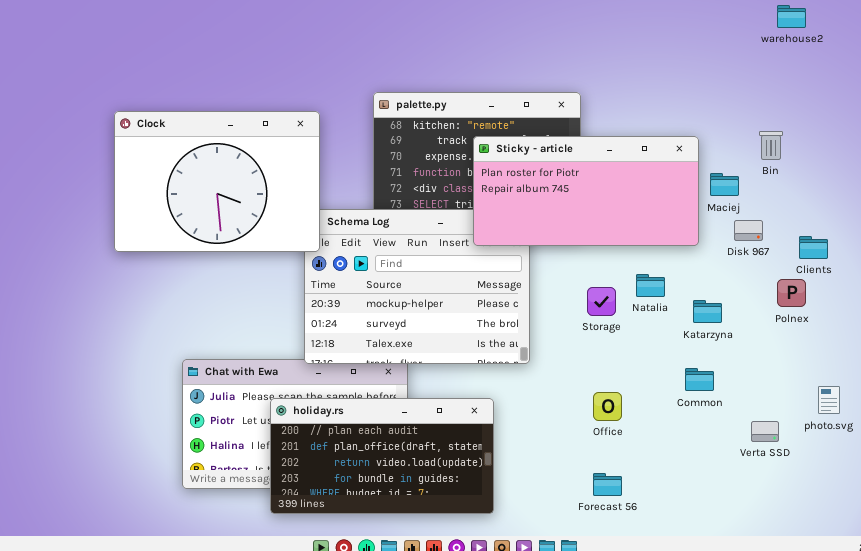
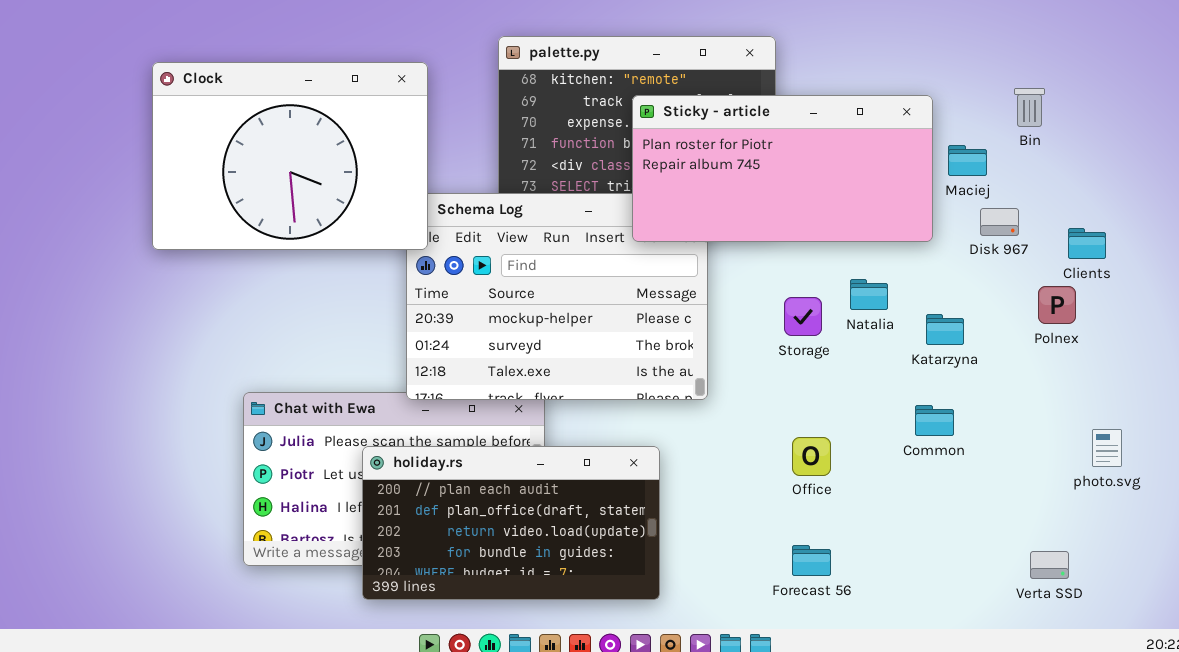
Verta SSD: [751,421,779,442] -> [1030,551,1069,579], moved

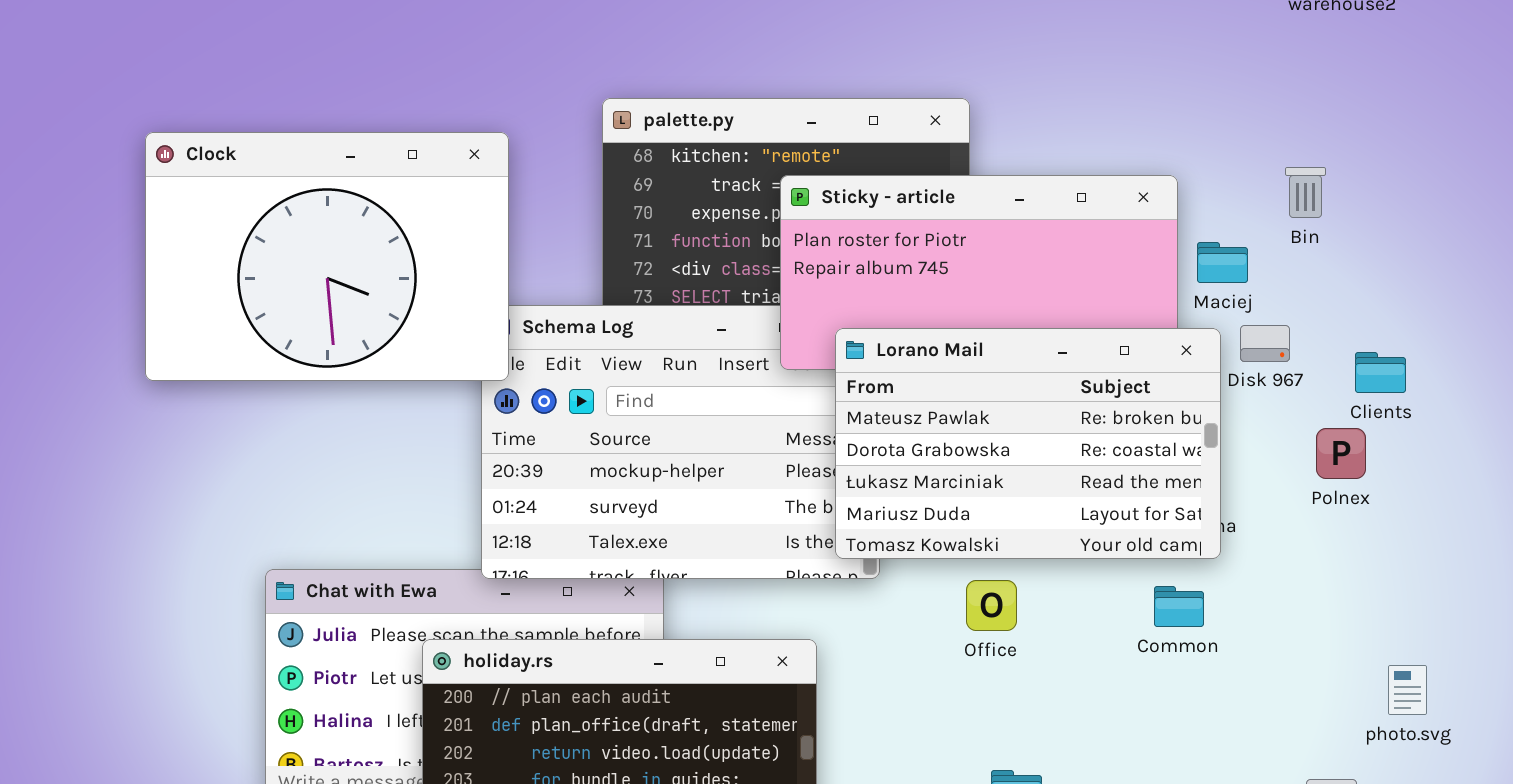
Lorano Mail: none -> [835,328,1221,559], opened
photo.svg: [1092,429,1122,467] -> [1388,665,1427,715], moved
Office: [792,437,831,476] -> [966,580,1017,631], moved

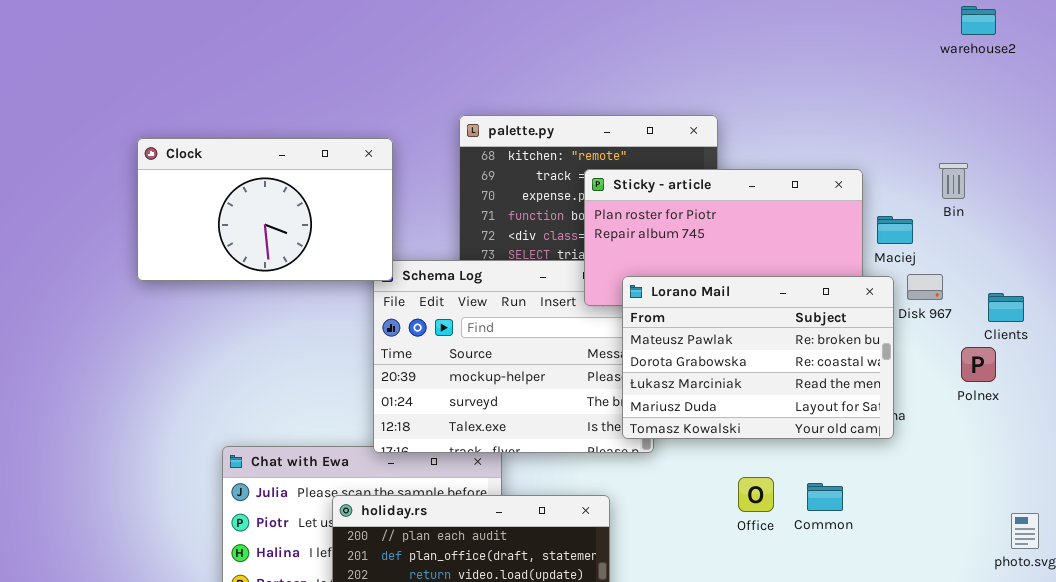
Clock: [145,132,509,381] -> [137,138,393,281], resized
Office: [966,580,1017,631] -> [738,477,774,512], moved
Common: [1154,586,1204,627] -> [807,483,843,511], moved

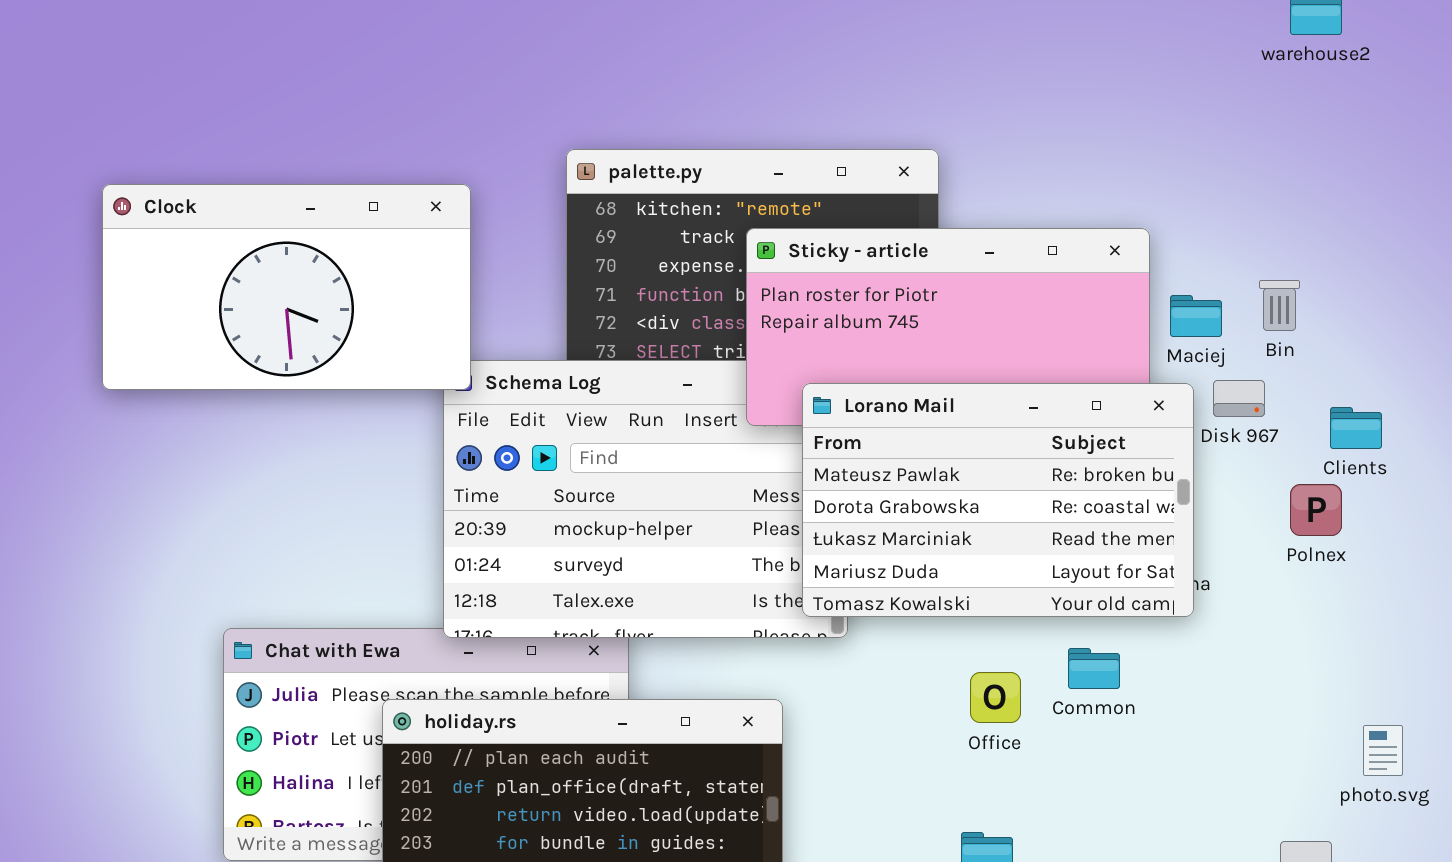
Bin: [939,163,968,199] -> [1259,280,1300,331], moved
Common: [807,483,843,511] -> [1068,648,1120,689], moved

